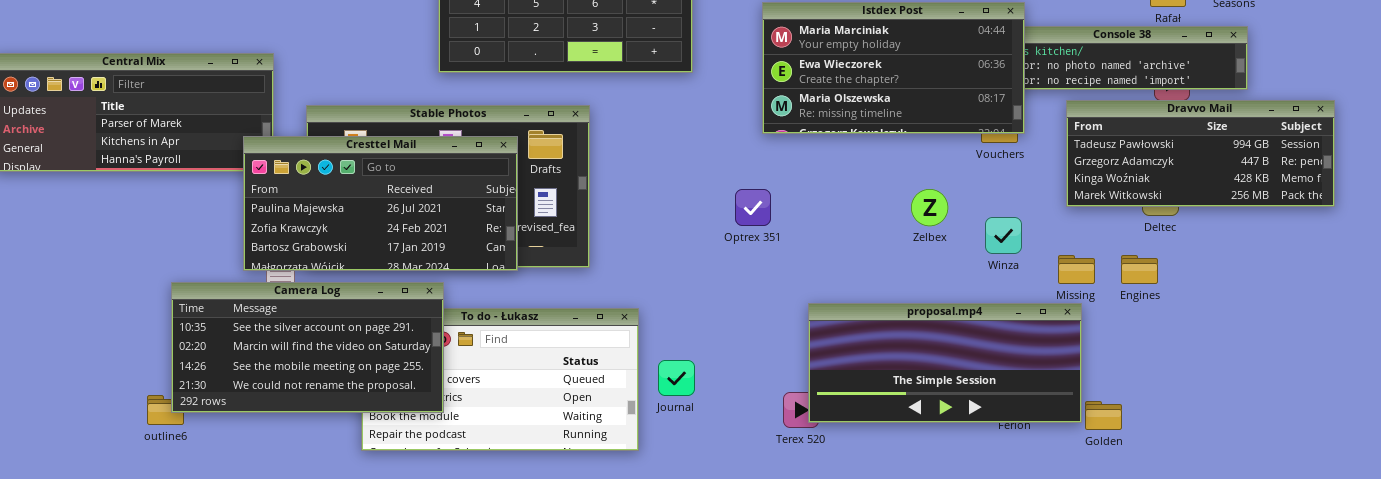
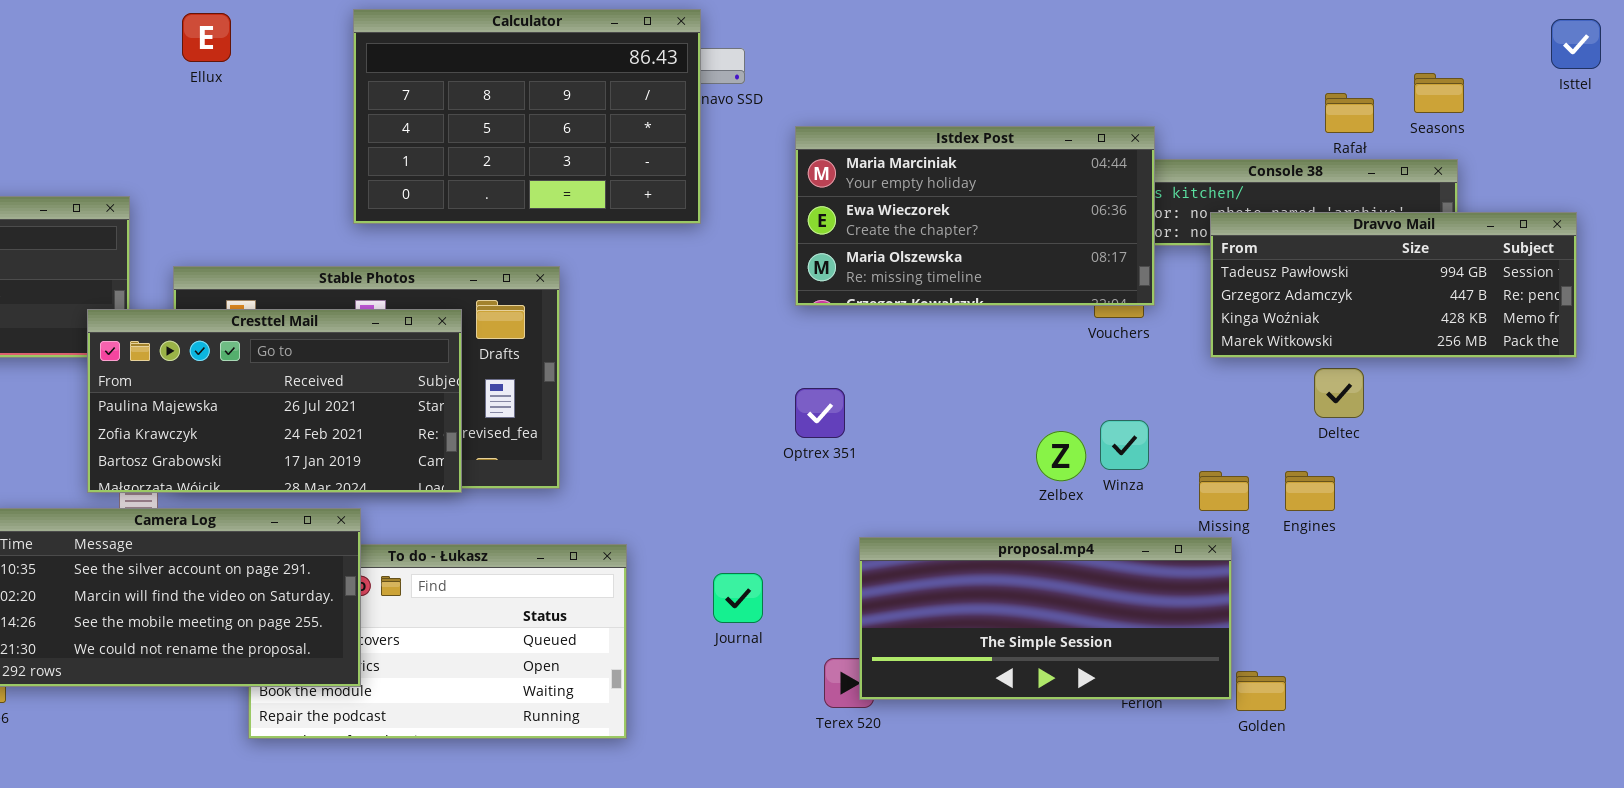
Dravvo Mail: [1066,100,1335,207] -> [1210,212,1577,358], moved
Optrex 351: [735,189,771,226] -> [795,388,845,438], moved
Zelbex: [911,189,948,226] -> [1036,431,1086,481], moved
Journal: [658,360,695,396] -> [713,573,763,623], moved

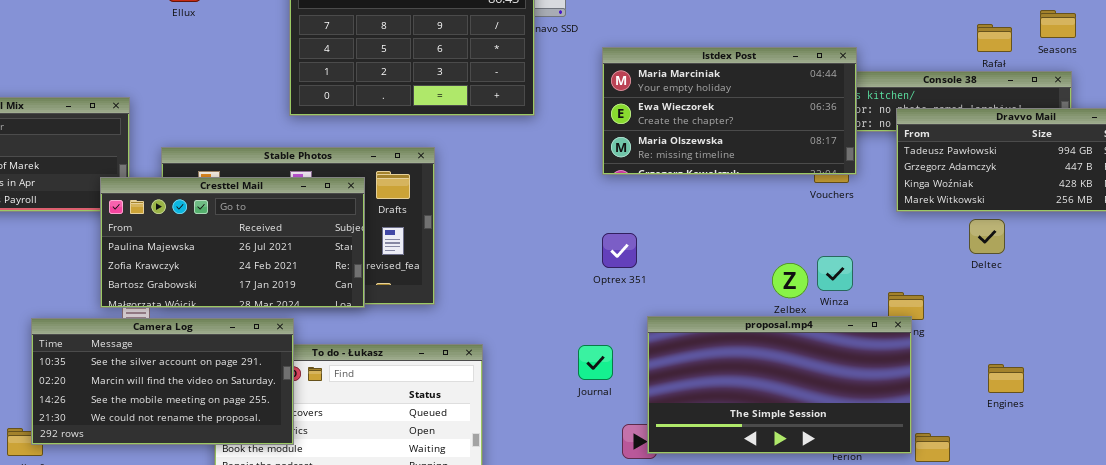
Engines: [1285,471,1335,511] -> [988,364,1024,393], moved
proposal.mp4: [859,537,1232,700] -> [647,316,912,454], resized
Journal: [713,573,763,623] -> [578,345,613,380], moved

